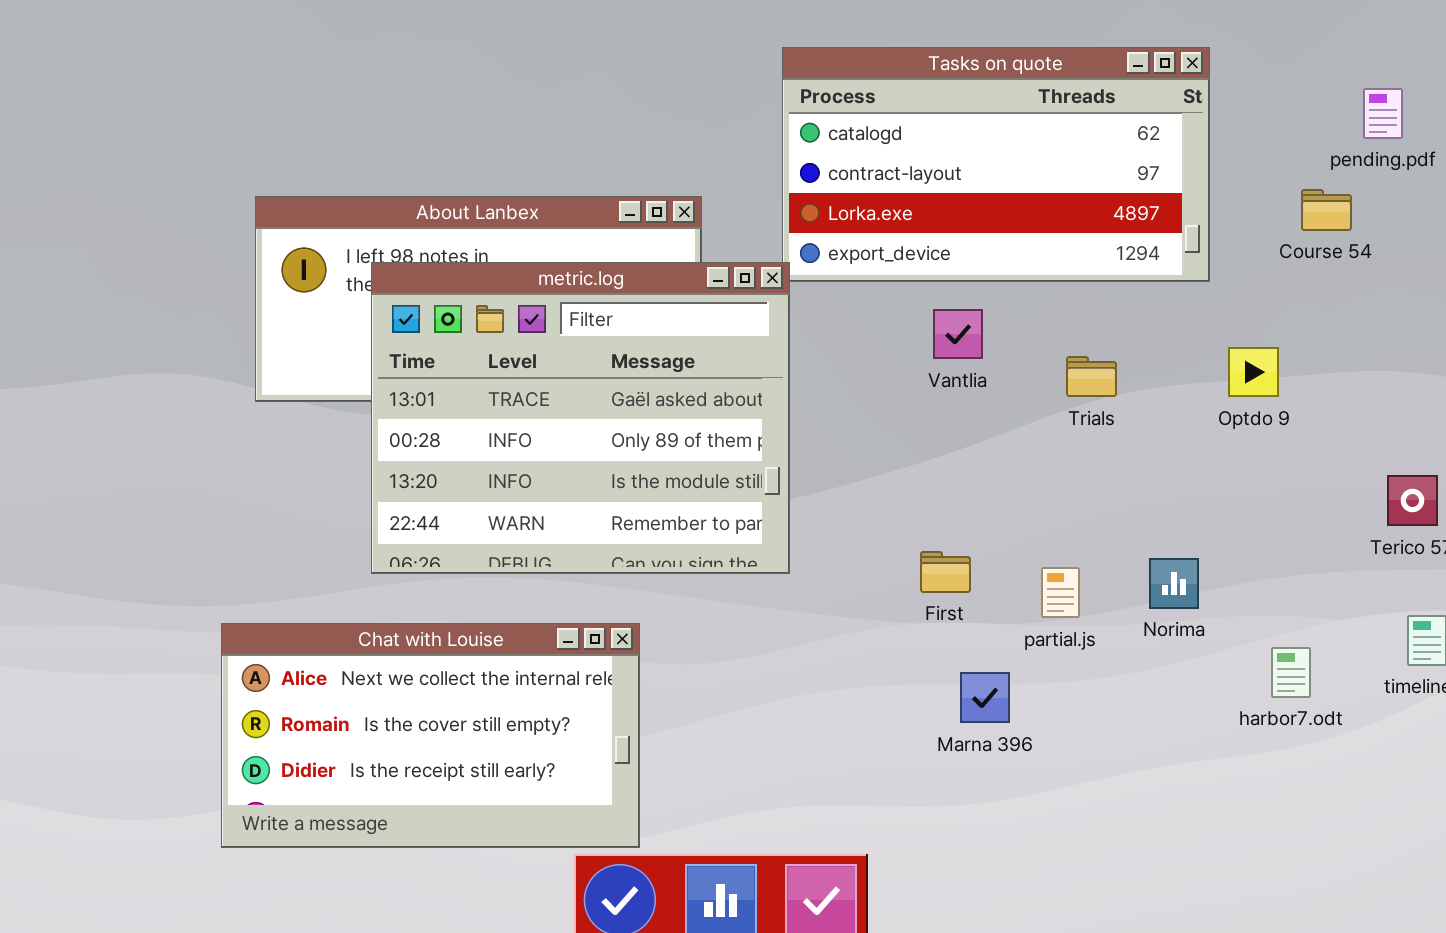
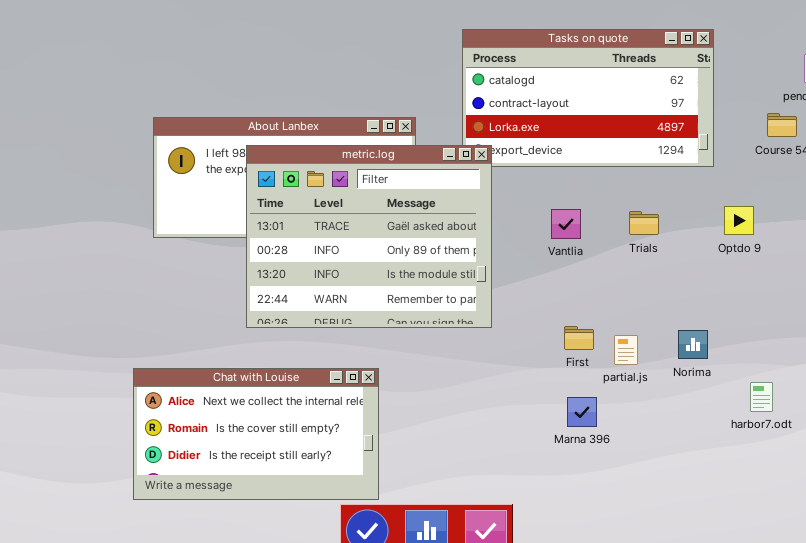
metric.log: [371,262,790,574] -> [246,145,492,328], moved
Vantlia: [933,309,983,359] -> [551,209,581,239], moved
First: [920,551,971,593] -> [564,326,594,350], moved

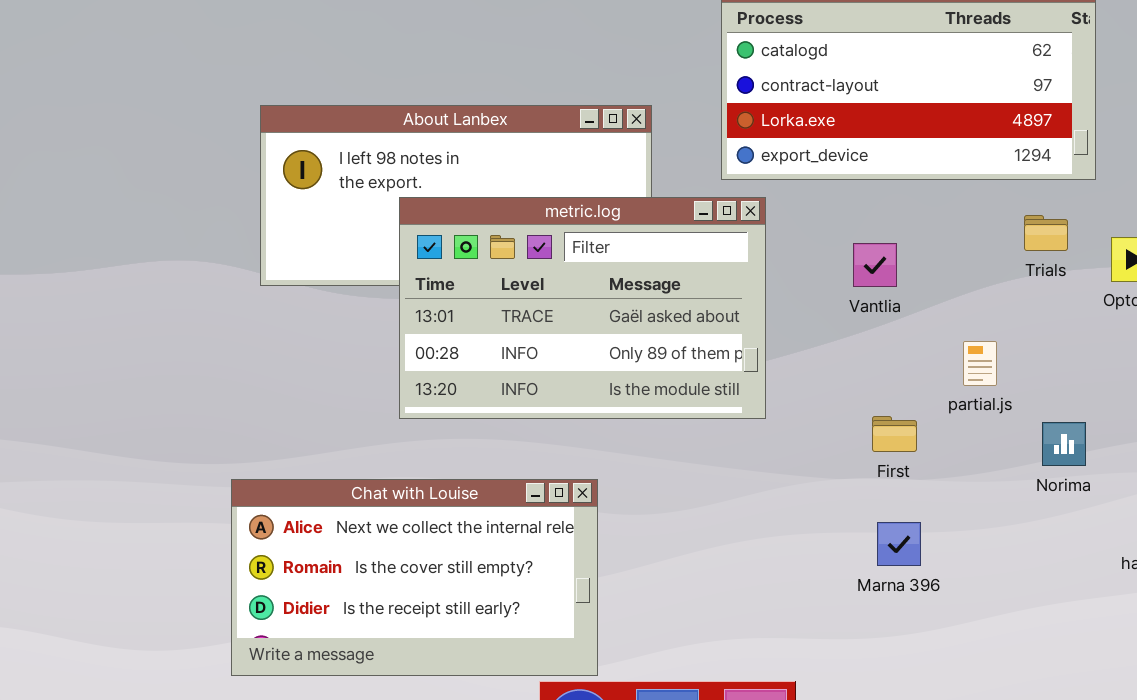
metric.log: [246,145,492,328] -> [399,197,766,419], resized
Trials: [629,211,659,235] -> [1024,215,1068,251], moved
partial.js: [614,335,638,365] -> [963,341,997,386], moved

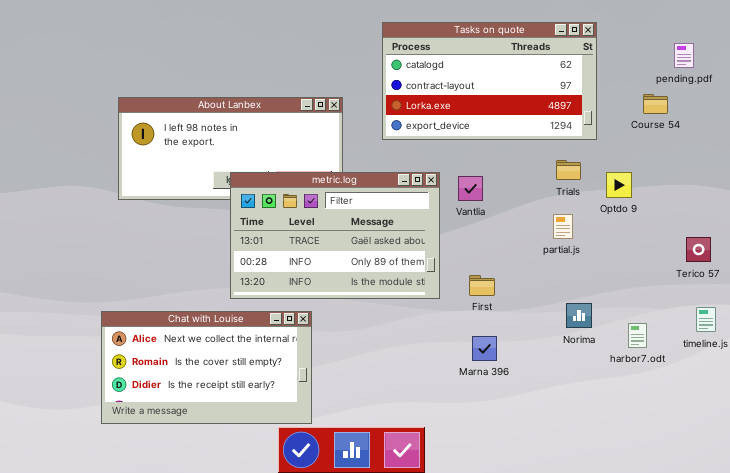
metric.log: [399,197,766,419] -> [230,172,440,299], moved
partial.js: [963,341,997,386] -> [553,214,573,239], moved
Norima: [1042,422,1086,466] -> [566,303,592,328], moved

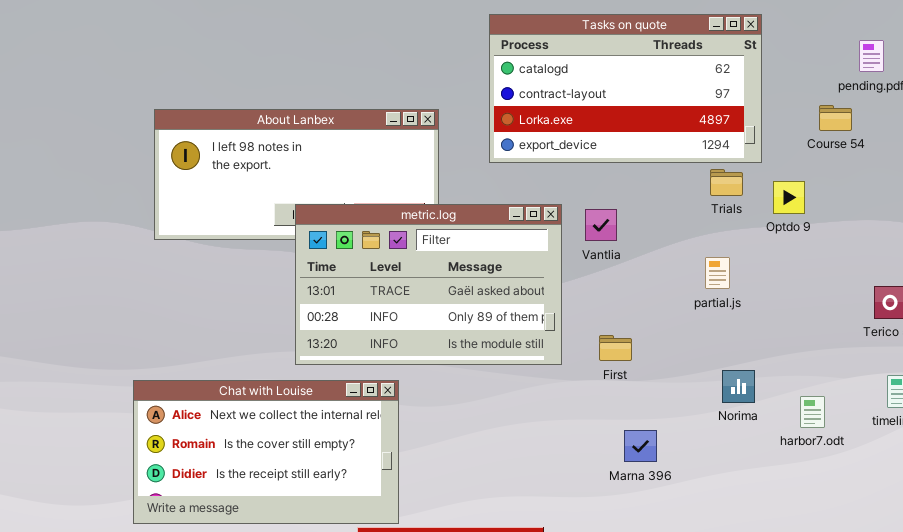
Trials: [556,160,581,180] -> [710,169,743,196], moved
Optdo 9: [606,172,632,198] -> [773,181,805,214], moved
Marna 396: [472,336,497,361] -> [624,430,657,462], moved

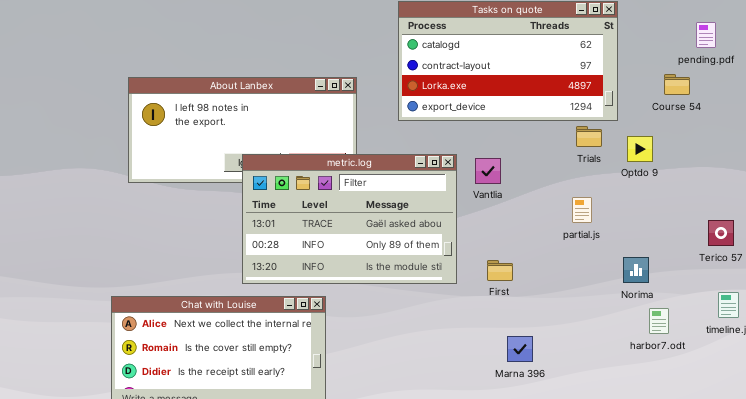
Norima: [722,370,755,403] -> [623,257,649,283], moved

